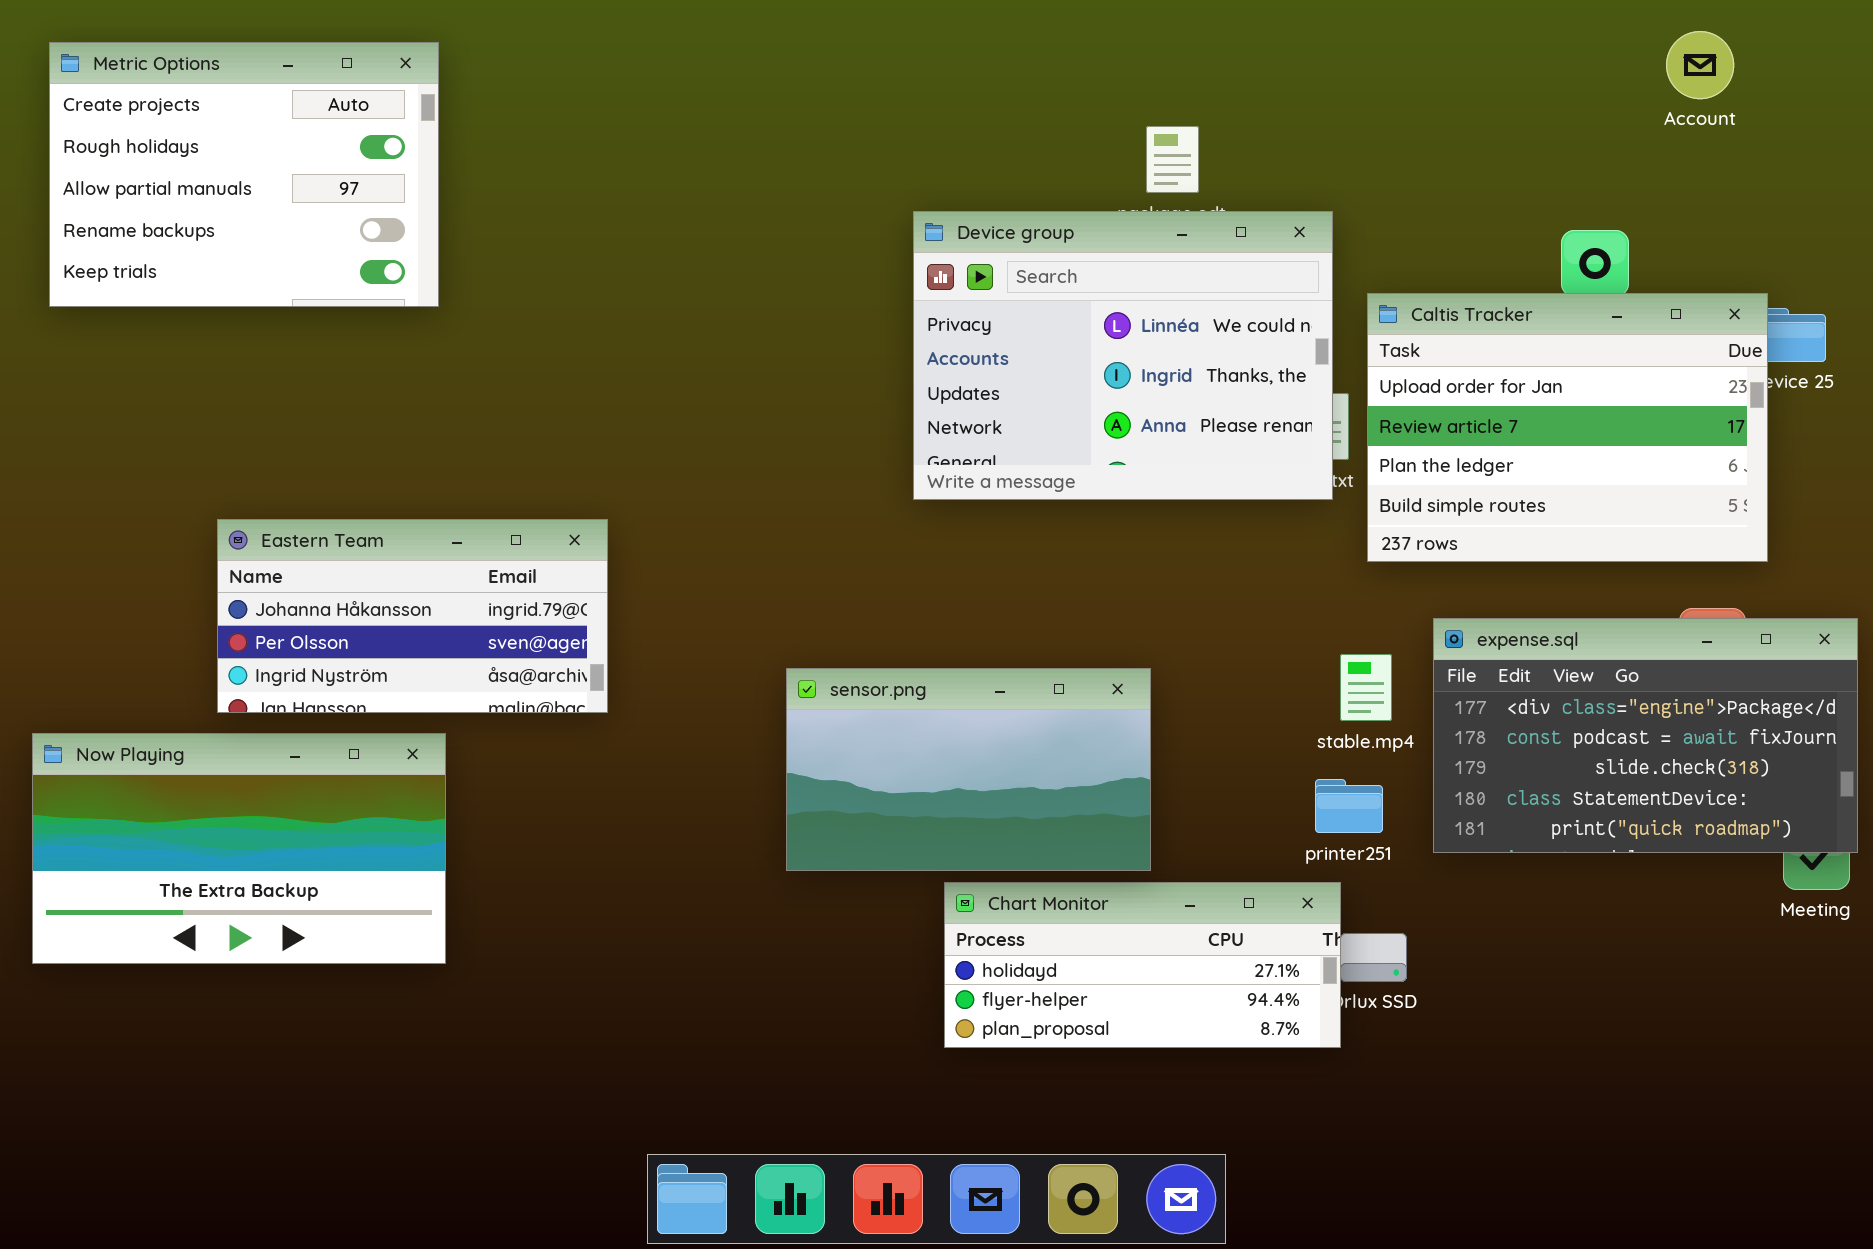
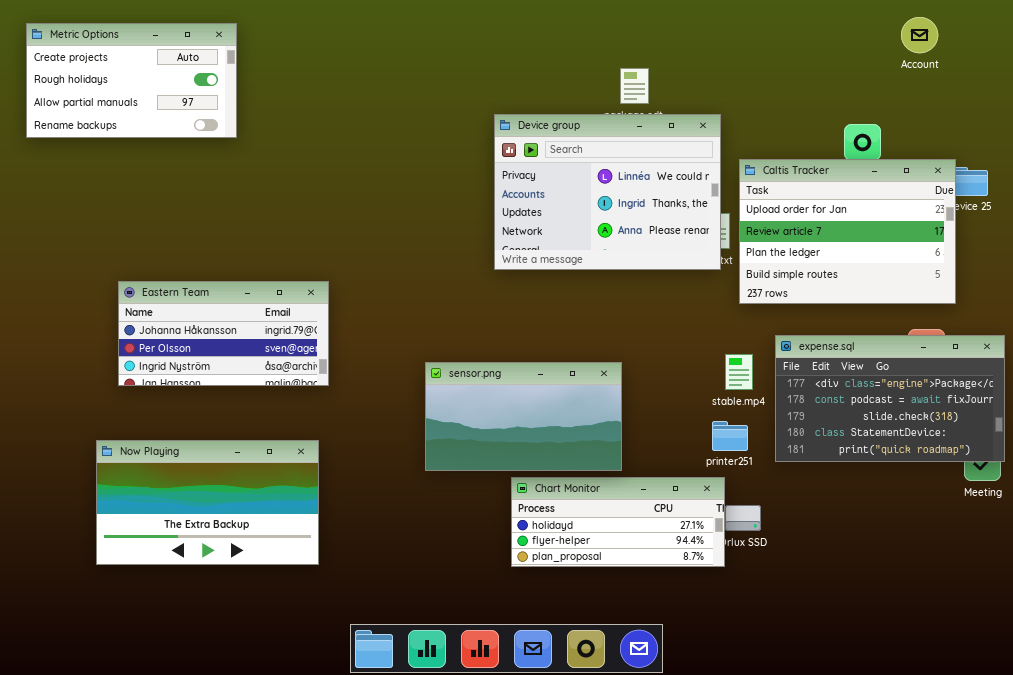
Metric Options: [49,42,439,307] -> [26,23,237,138], resized
Now Playing: [32,733,446,964] -> [96,440,319,565], moved

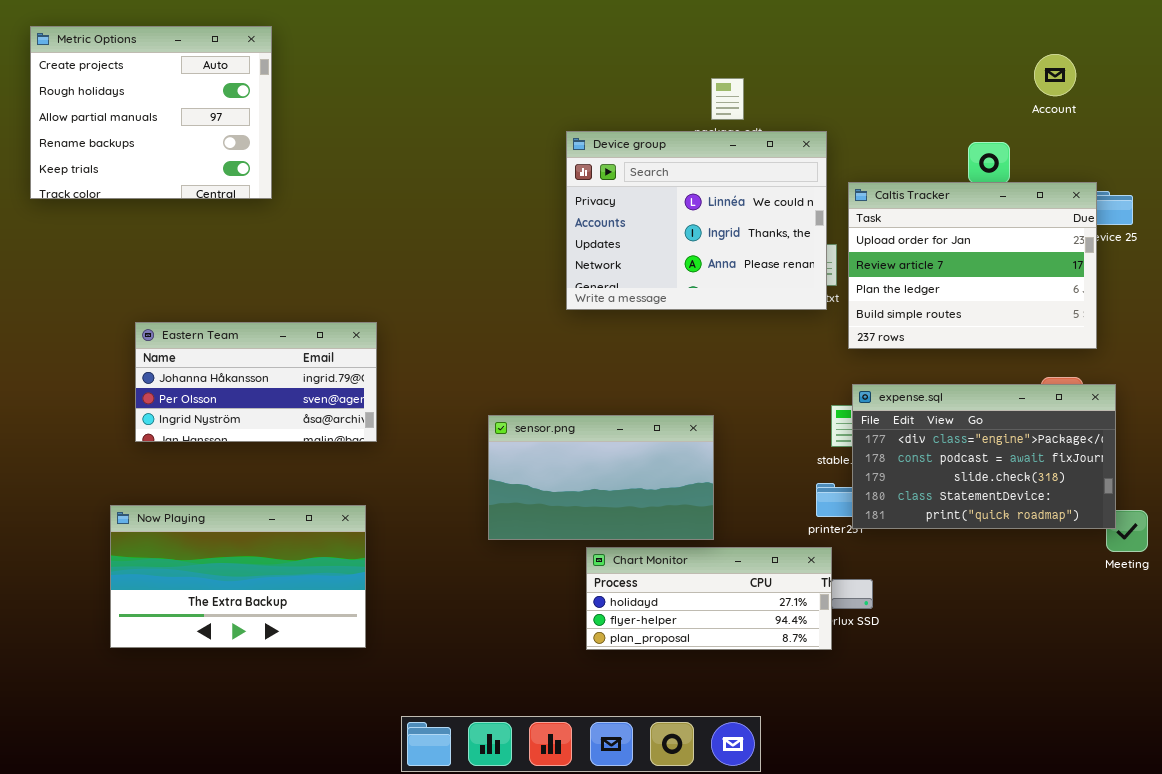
Account: [901,17,938,53] -> [1034,54,1076,96], moved
Metric Options: [26,23,237,138] -> [30,26,272,199], resized
expense.sql: [775,335,1005,462] -> [852,384,1116,529], moved

